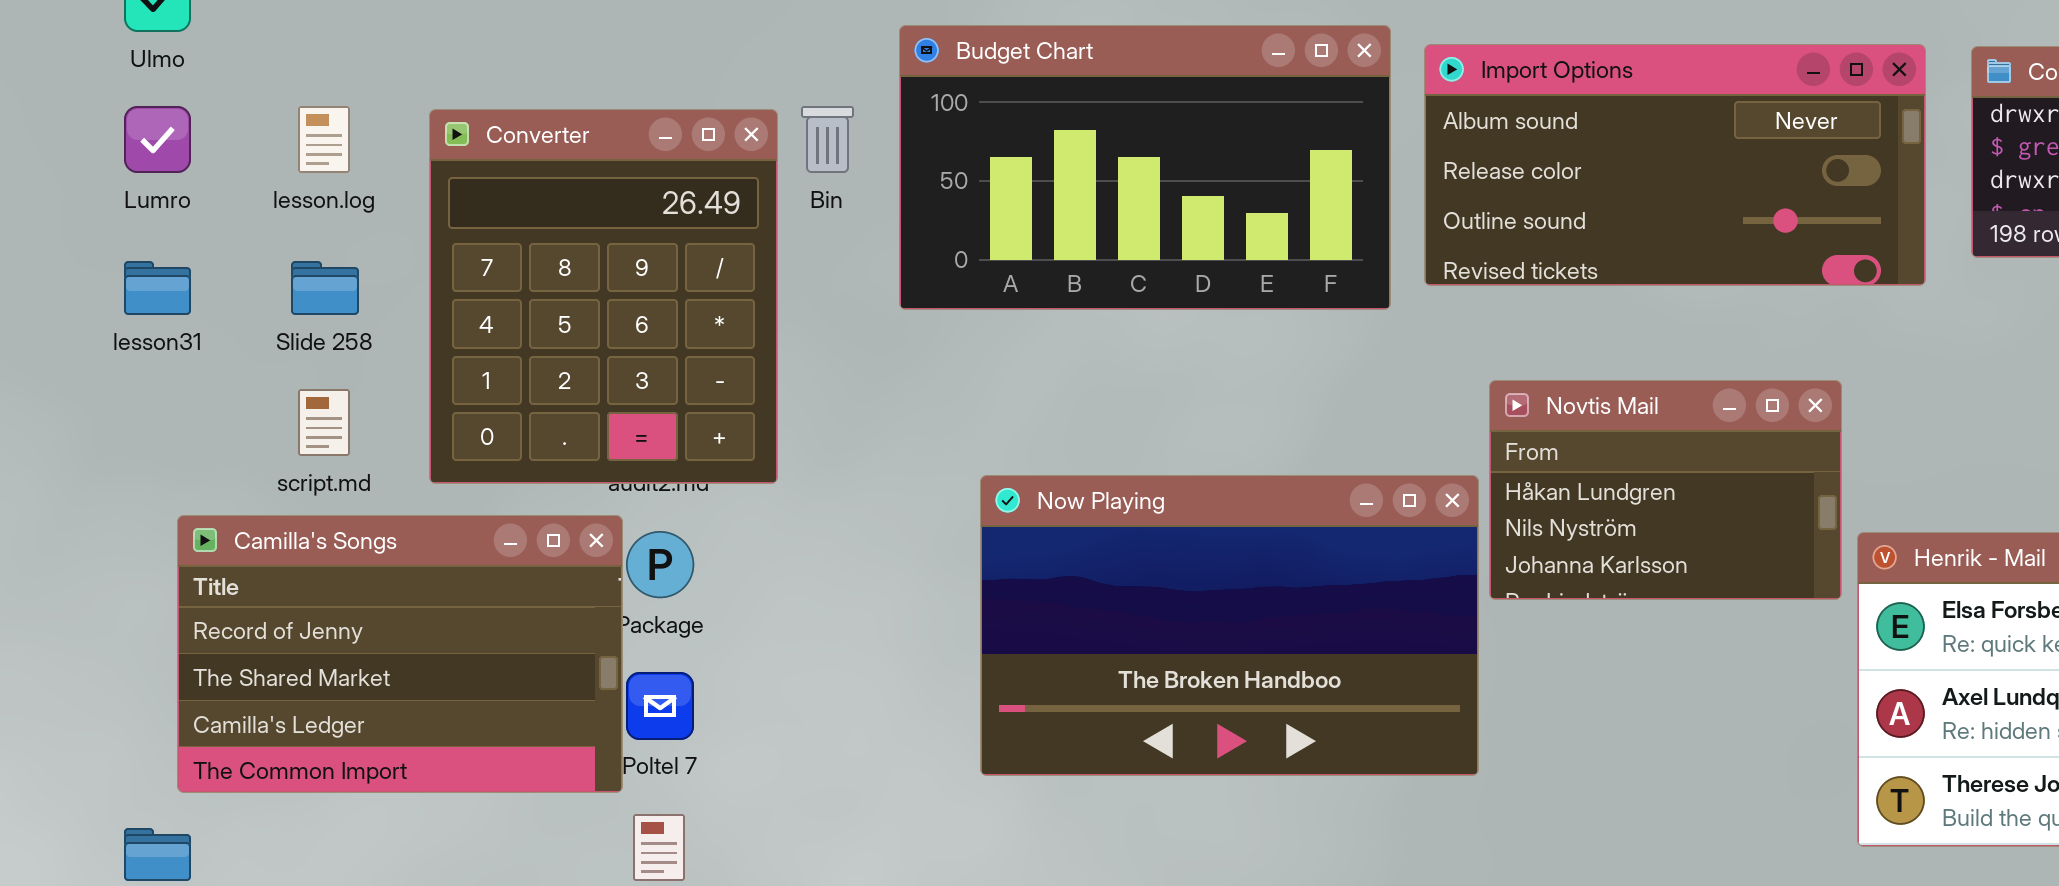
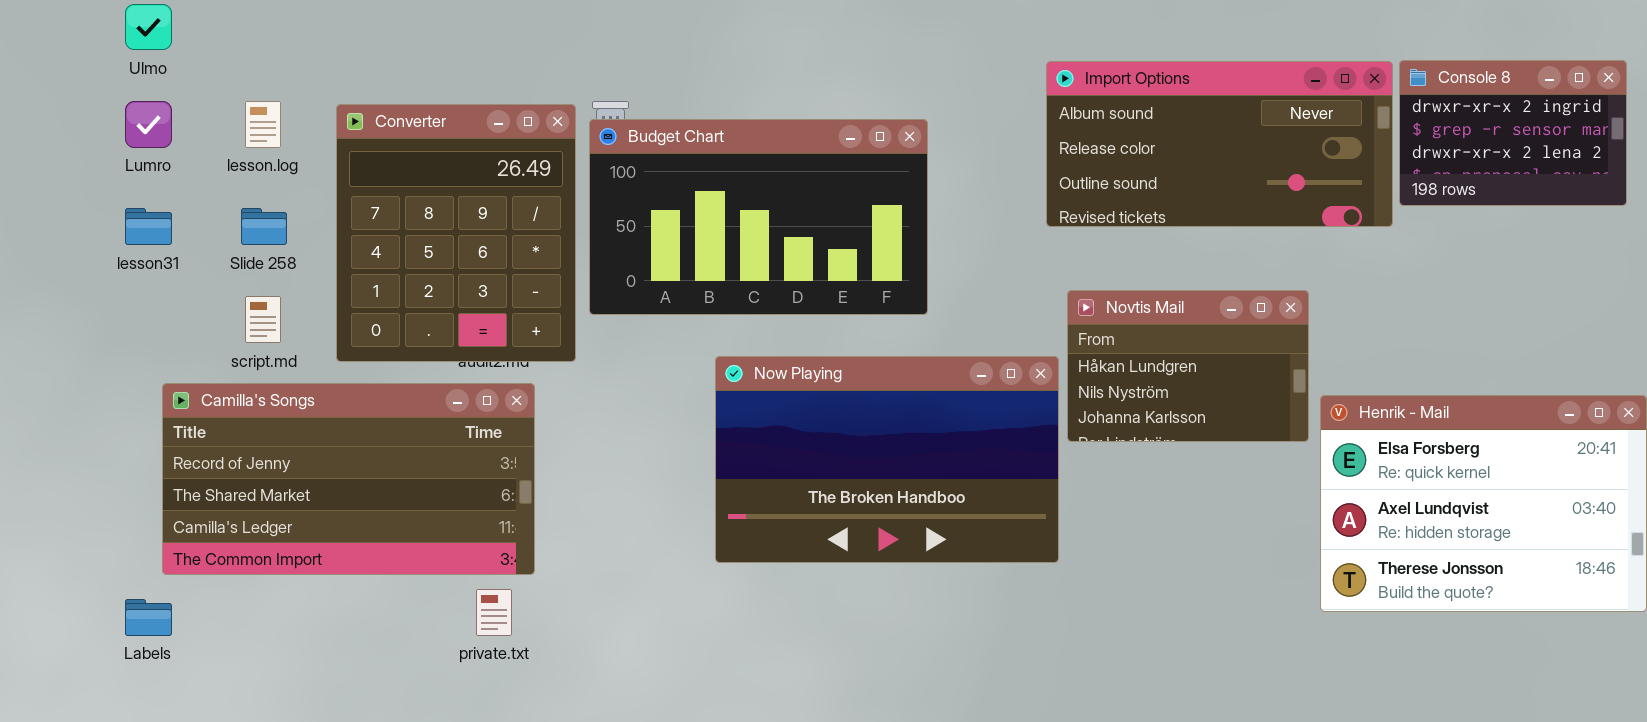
Budget Chart: [899,25,1391,310] -> [589,119,928,315], moved
Import Options: [1424,44,1926,286] -> [1046,61,1393,227], moved
Camilla's Songs: [177,515,623,793] -> [162,383,535,575], resized

